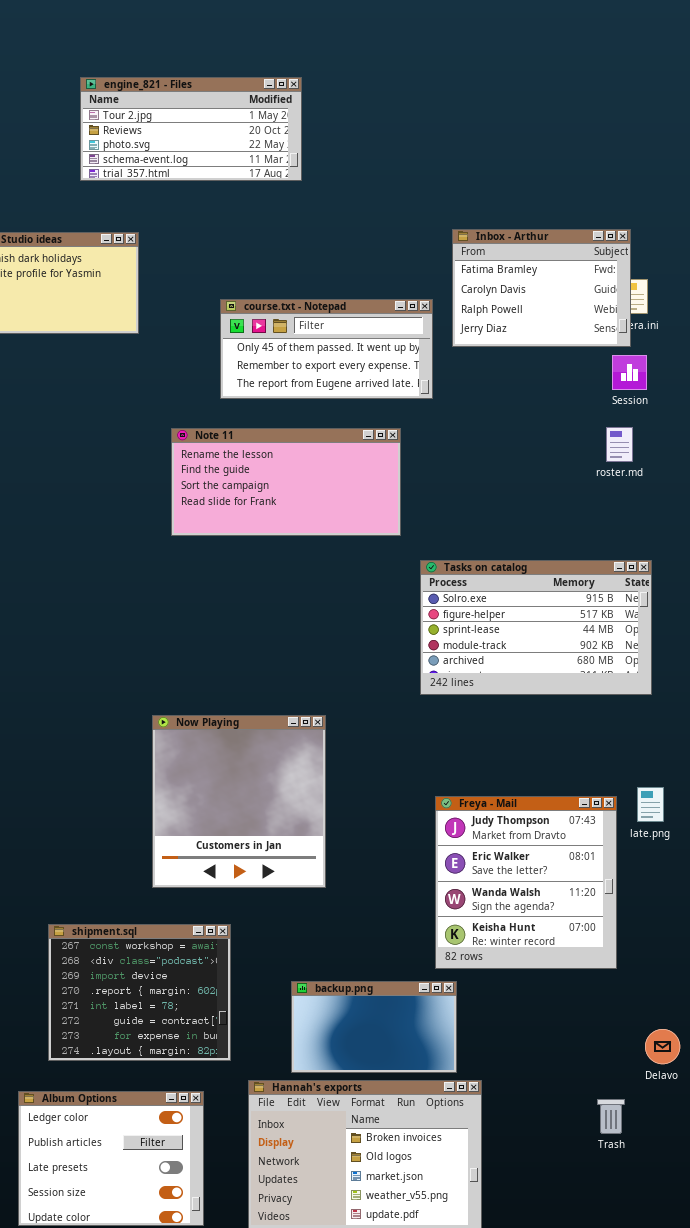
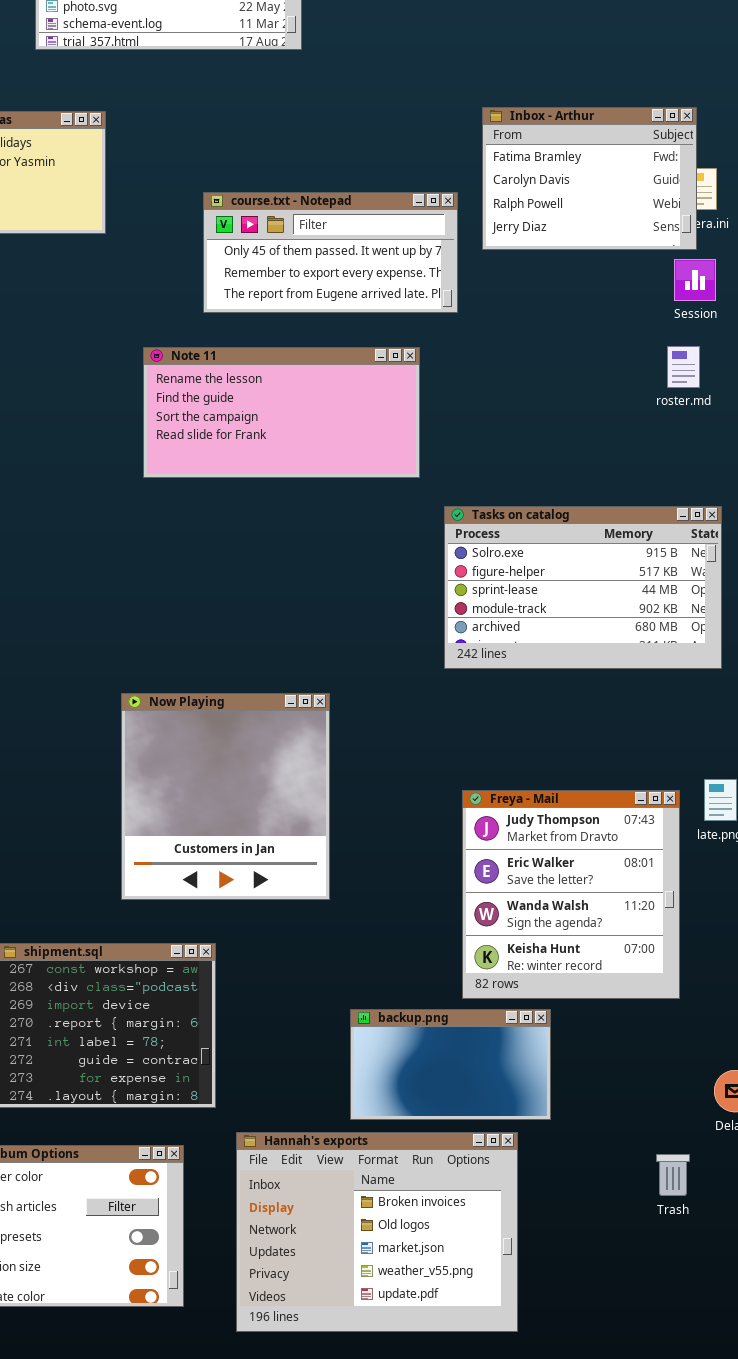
backup.png: [291,981,457,1073] -> [350,1009,551,1120], moved

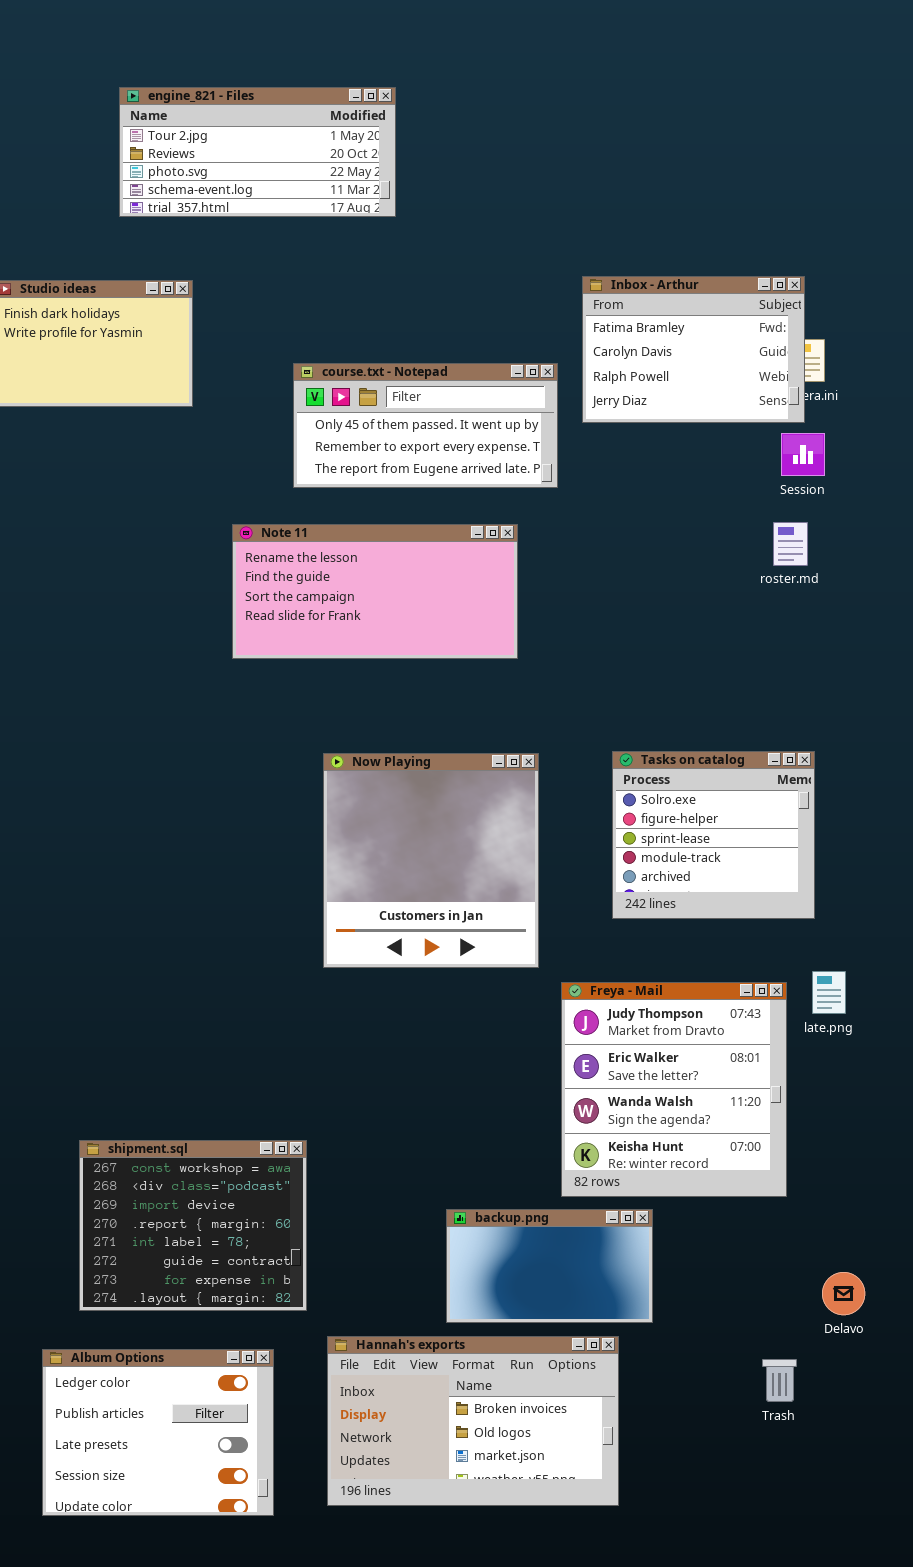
Tasks on catalog: [444,506,722,669] -> [612,751,815,919], moved, resized
Now Playing: [121,693,330,900] -> [323,753,539,968], moved
Hannah's exports: [236,1132,518,1332] -> [327,1336,619,1506], resized

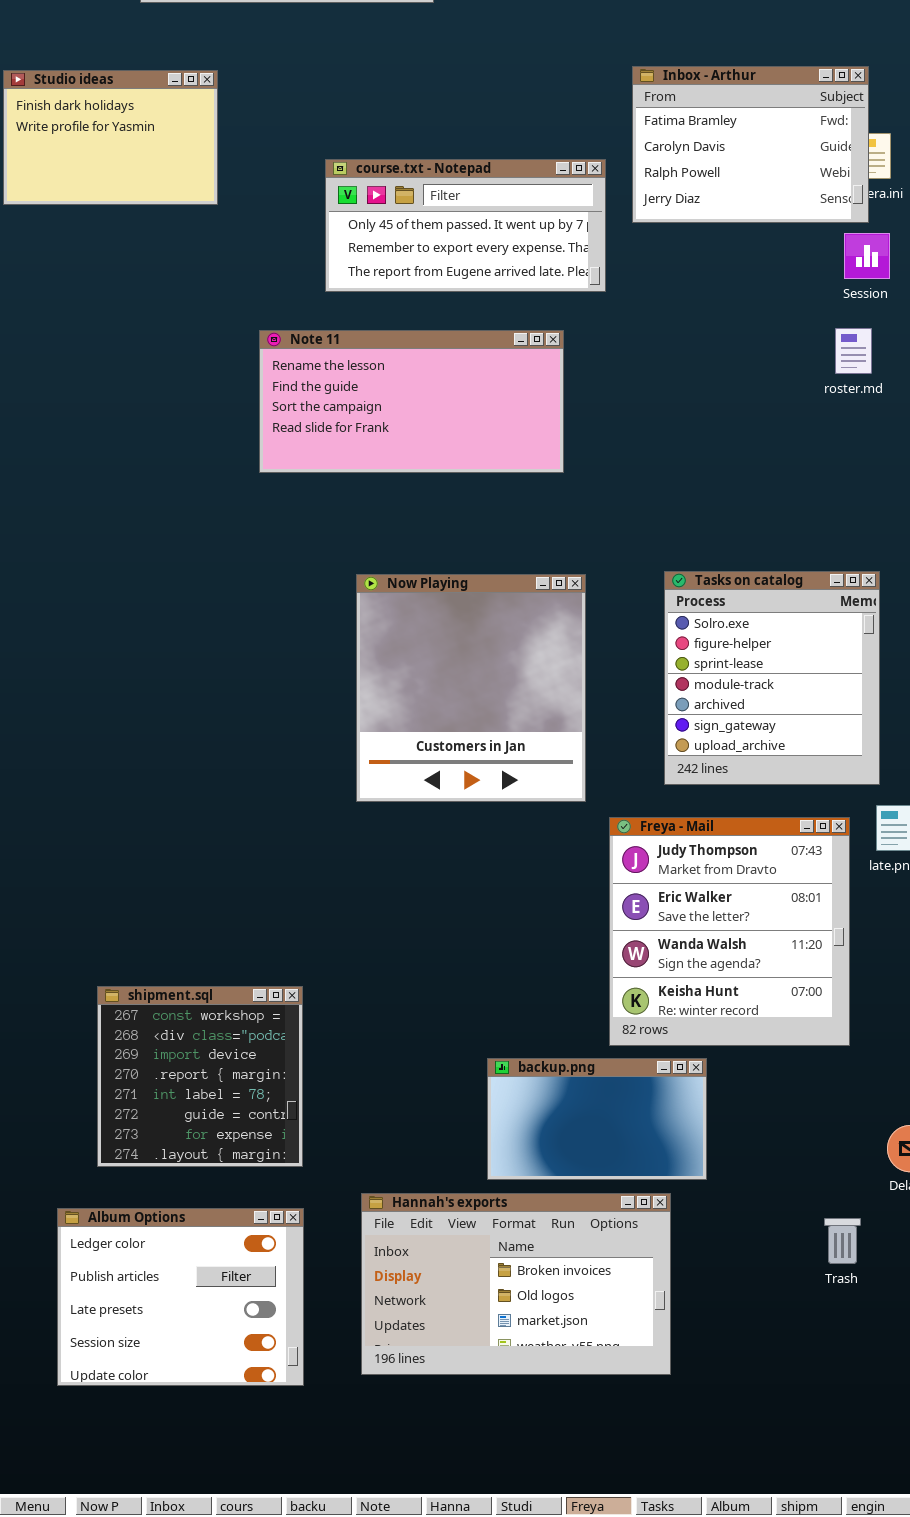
Tasks on catalog: [612,751,815,919] -> [664,571,880,785], resized
shipment.sql: [79,1140,307,1311] -> [97,986,303,1167], resized

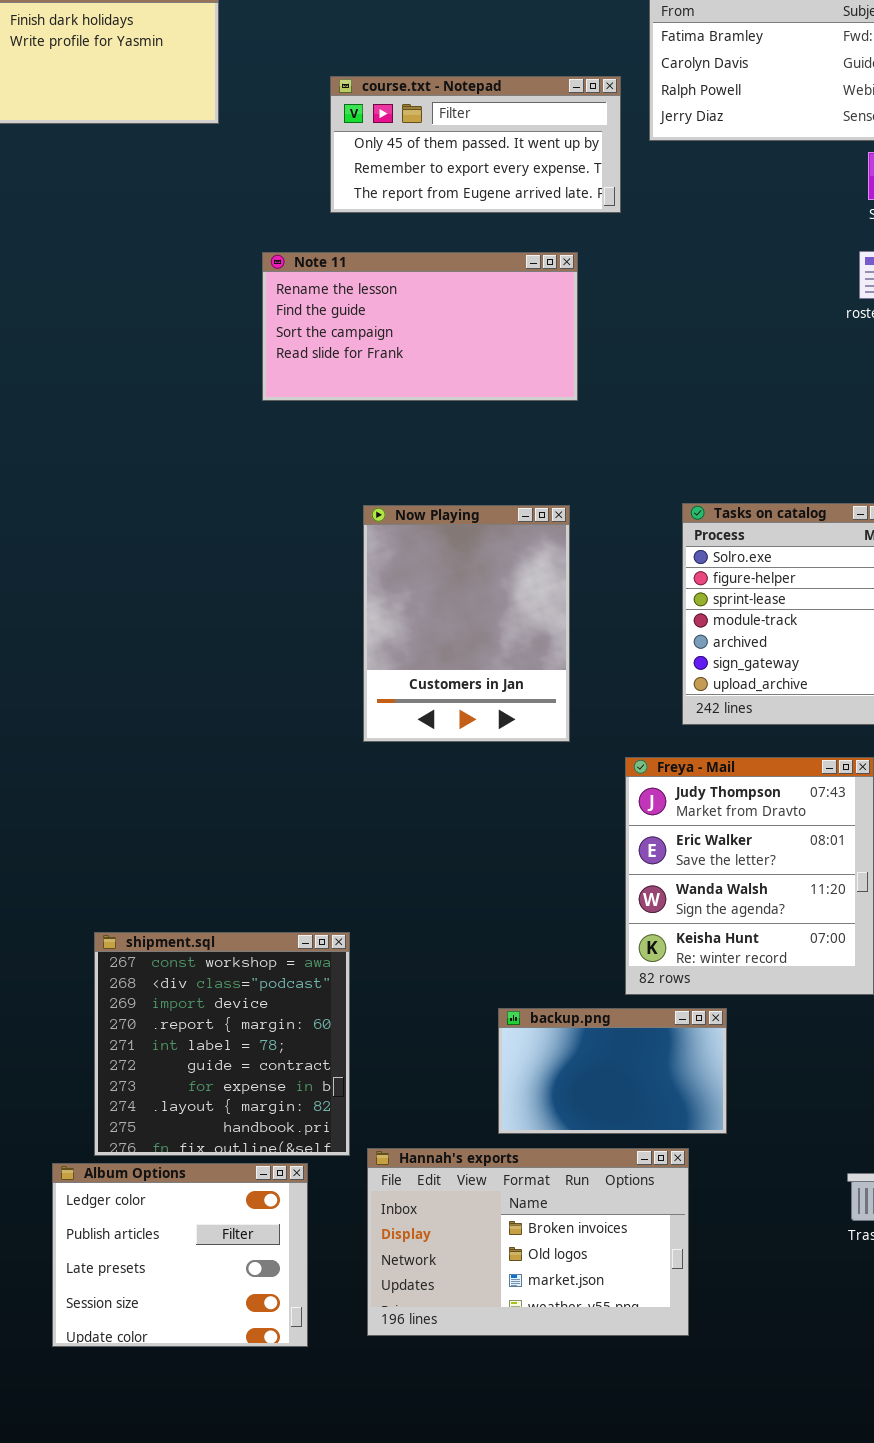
Now Playing: [356,574,586,802] -> [363,505,570,742], resized
shipment.sql: [97,986,303,1167] -> [94,932,350,1156], resized

